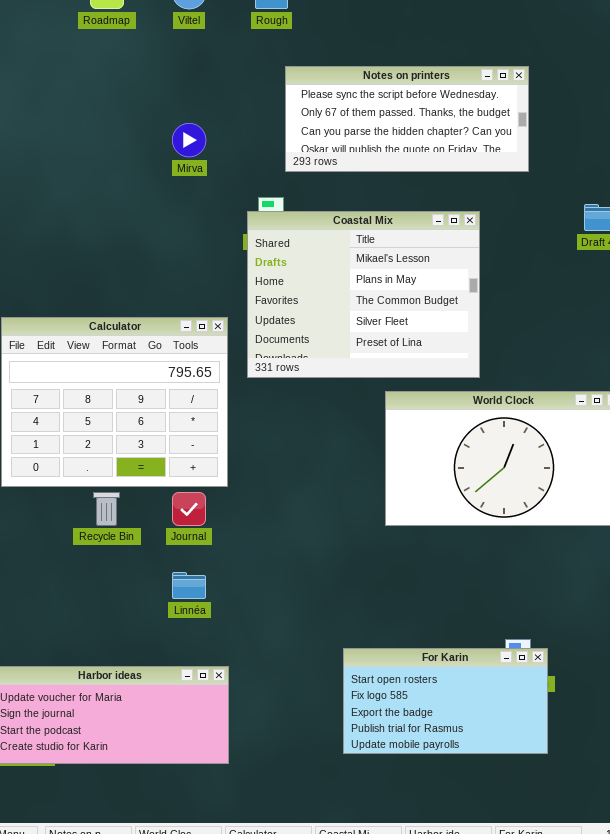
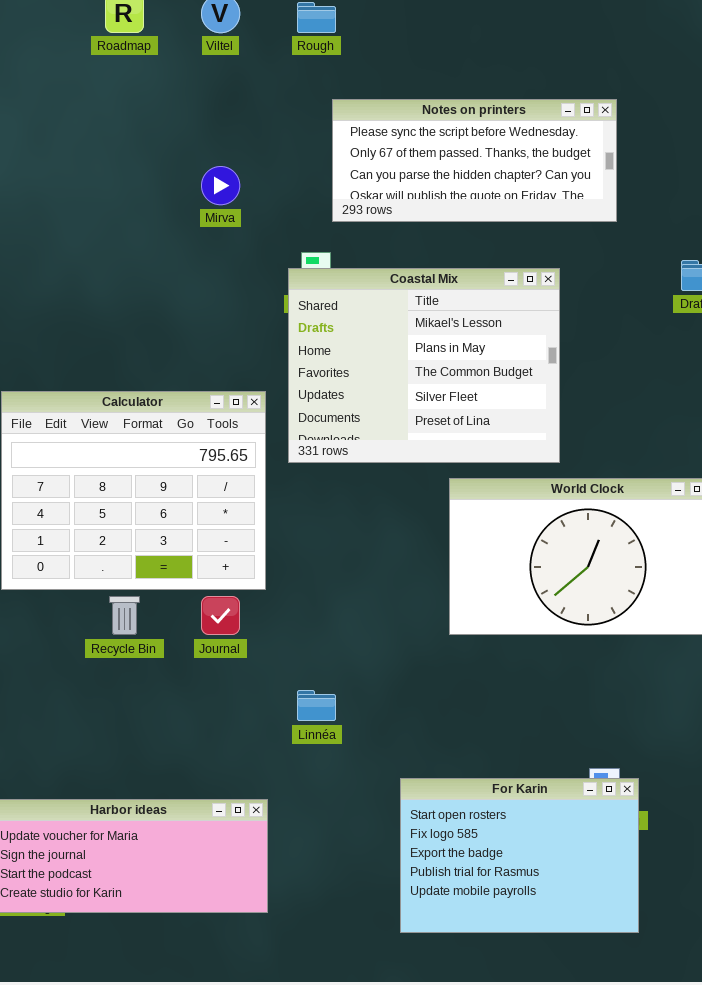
Linnéa: [172,572,206,599] -> [297,690,336,721], moved
For Karin: [343,648,548,754] -> [400,778,639,933], resized

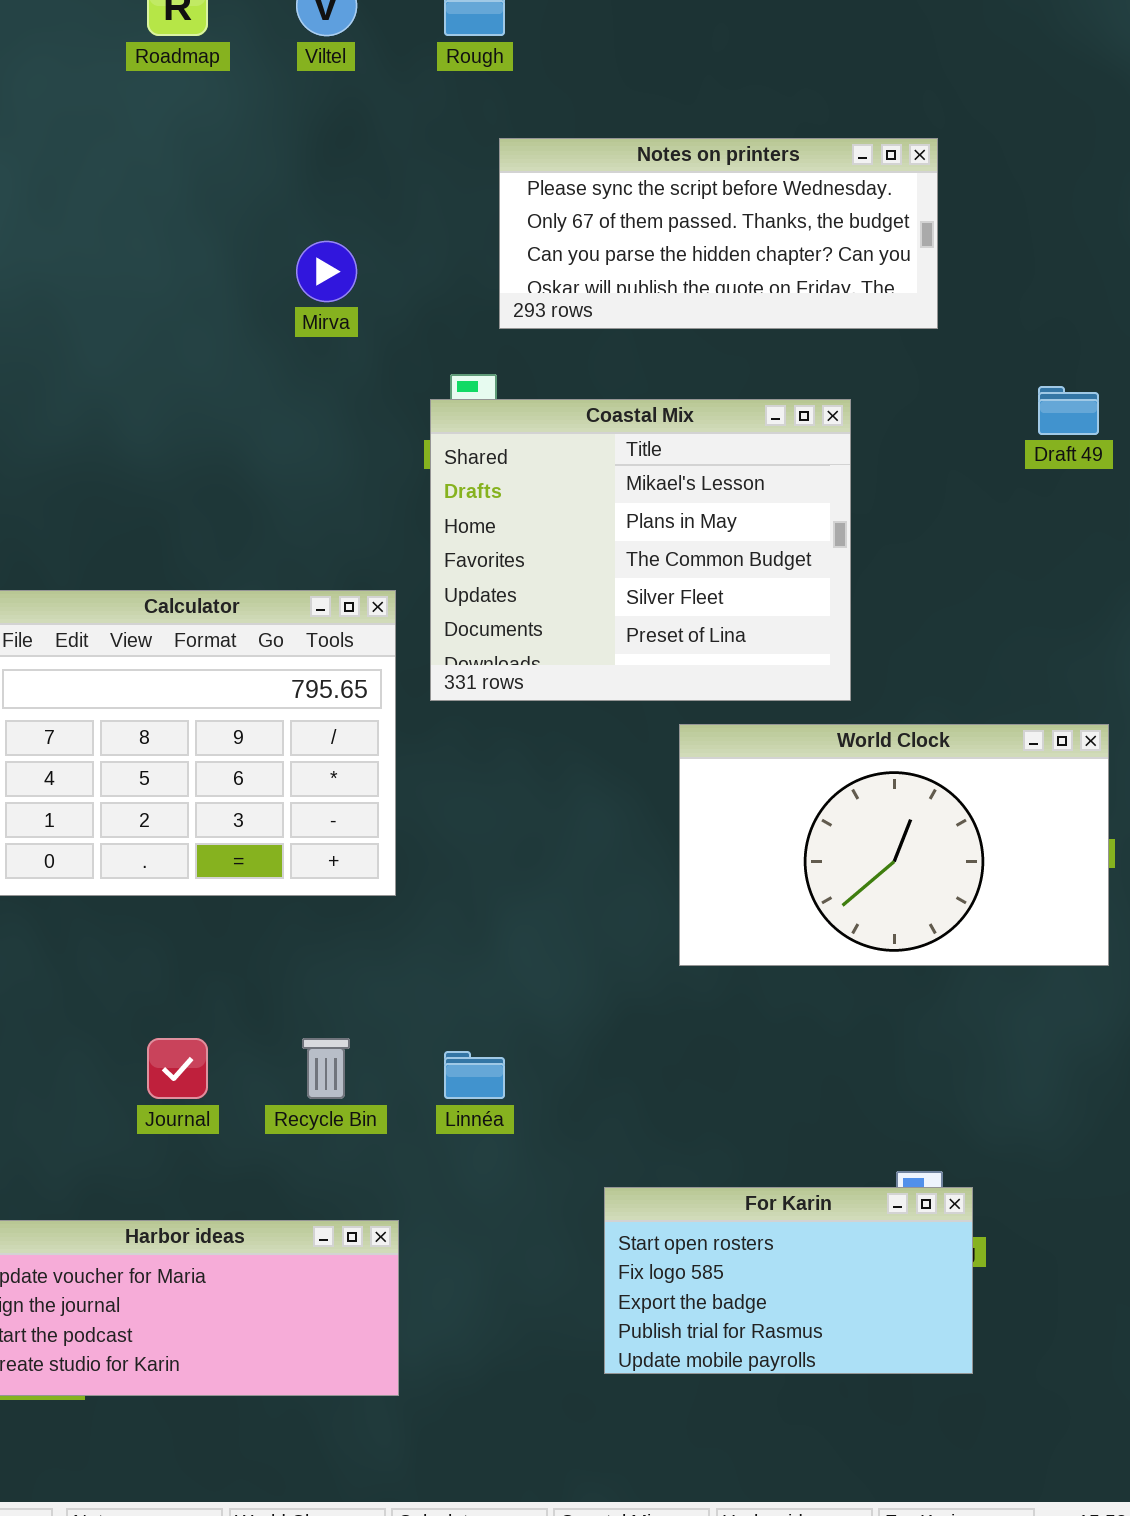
Recycle Bin: [109,596,140,635] -> [302,1038,350,1099], moved
Journal: [201,596,240,635] -> [147,1038,208,1099], moved
For Karin: [400,778,639,933] -> [604,1187,973,1374], resized

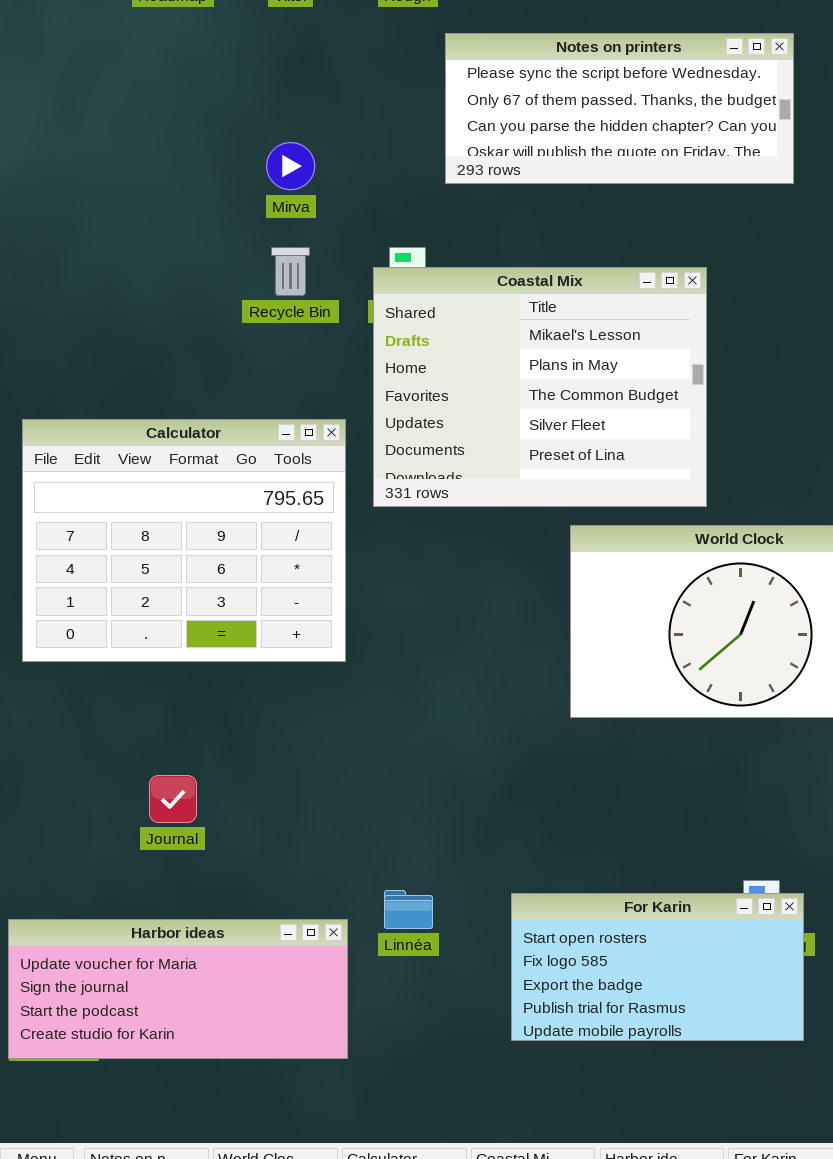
Notes on printers: [499,138,938,329] -> [445,33,794,184], moved
Recycle Bin: [302,1038,350,1099] -> [271,247,310,296], moved
Linnéa: [444,1051,505,1099] -> [384,890,433,929], moved

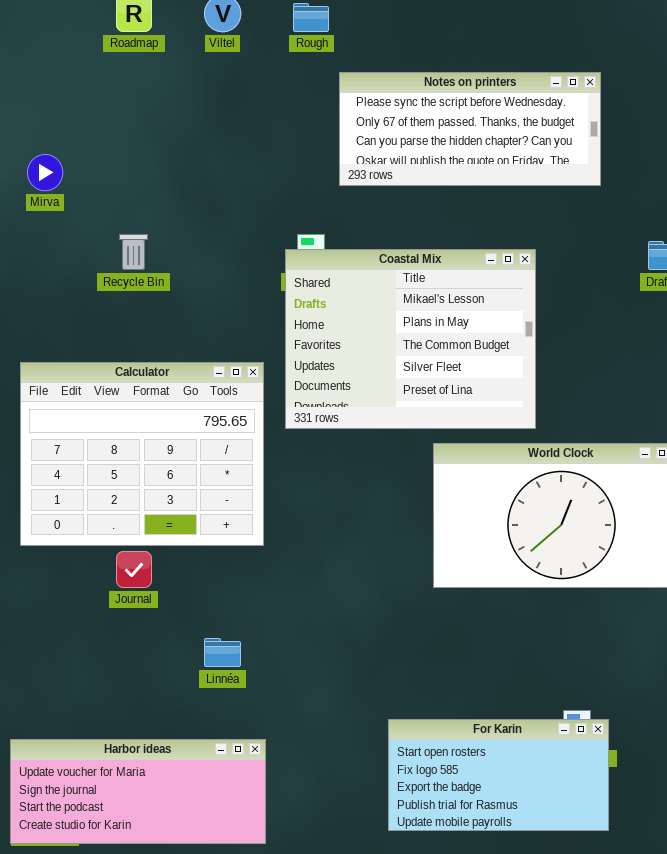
Mirva: [266,142,315,190] -> [27,154,63,191], moved
Recycle Bin: [271,247,310,296] -> [119,234,148,270], moved
Journal: [149,775,197,823] -> [116,551,152,588], moved
Linnéa: [384,890,433,929] -> [204,638,241,667], moved

